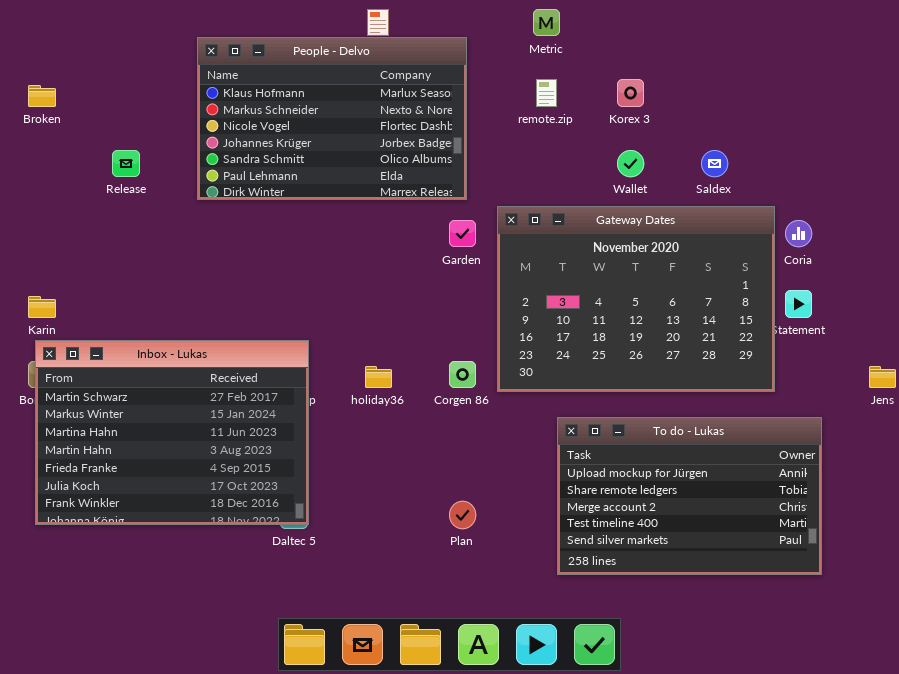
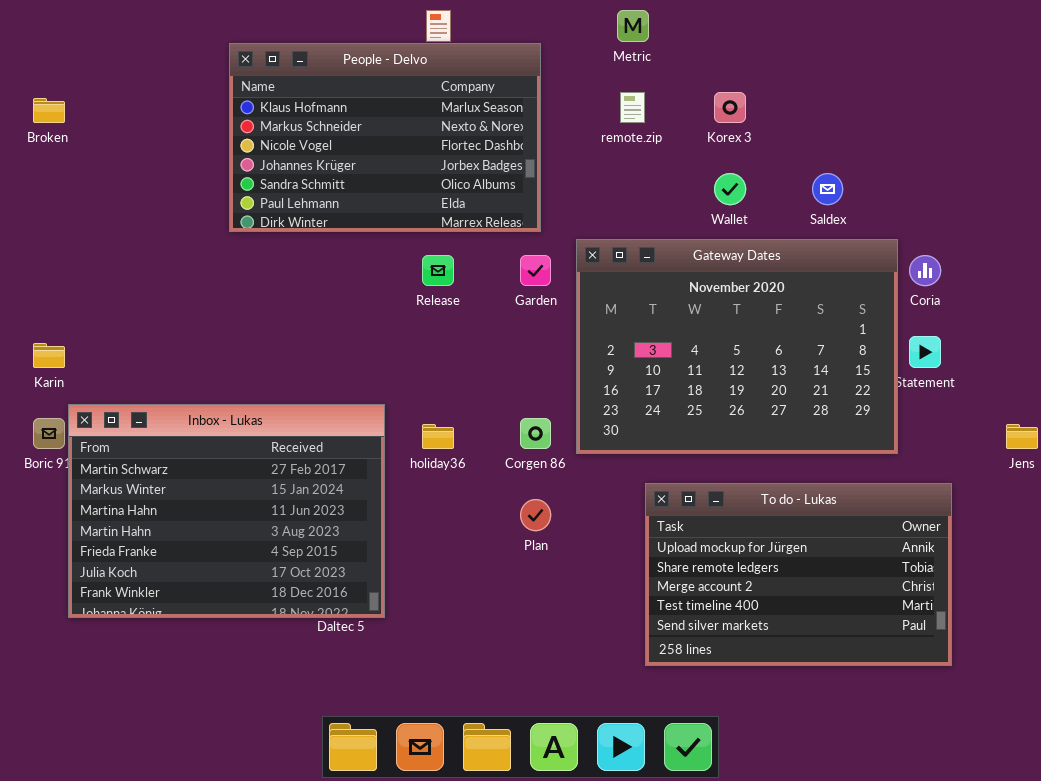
Release: [112,150,140,177] -> [422,255,454,286], moved
Inbox - Lukas: [35,340,309,525] -> [68,404,385,618], moved
Plan: [449,501,476,529] -> [520,499,551,531], moved

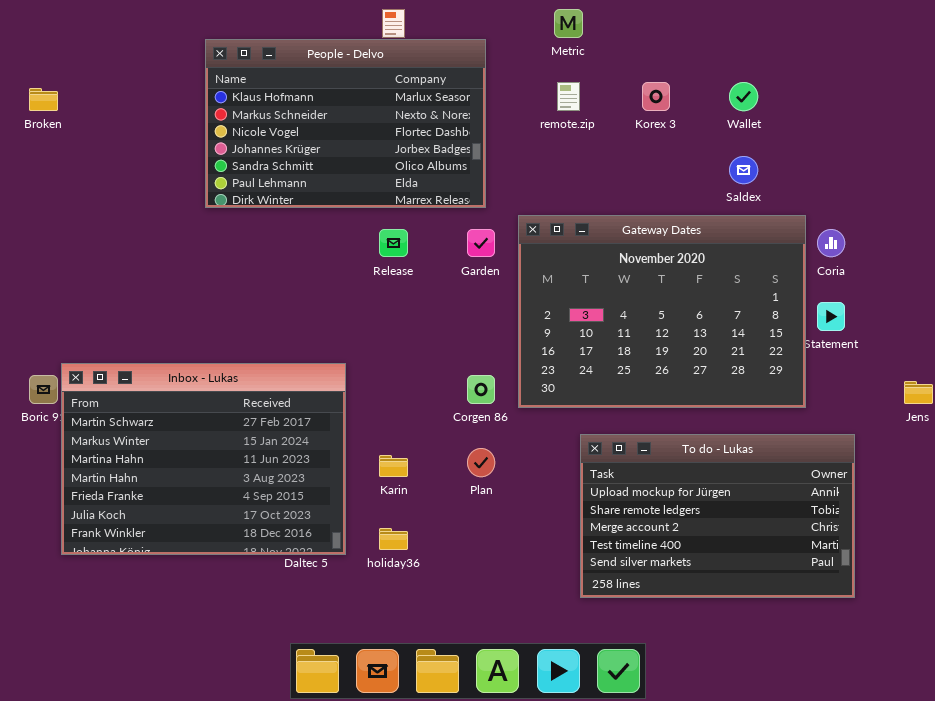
Wallet: [714,173,746,205] -> [729,82,758,111], moved
Karin: [33,343,65,368] -> [379,455,408,477], moved
holiday36: [422,424,454,449] -> [379,528,408,550], moved

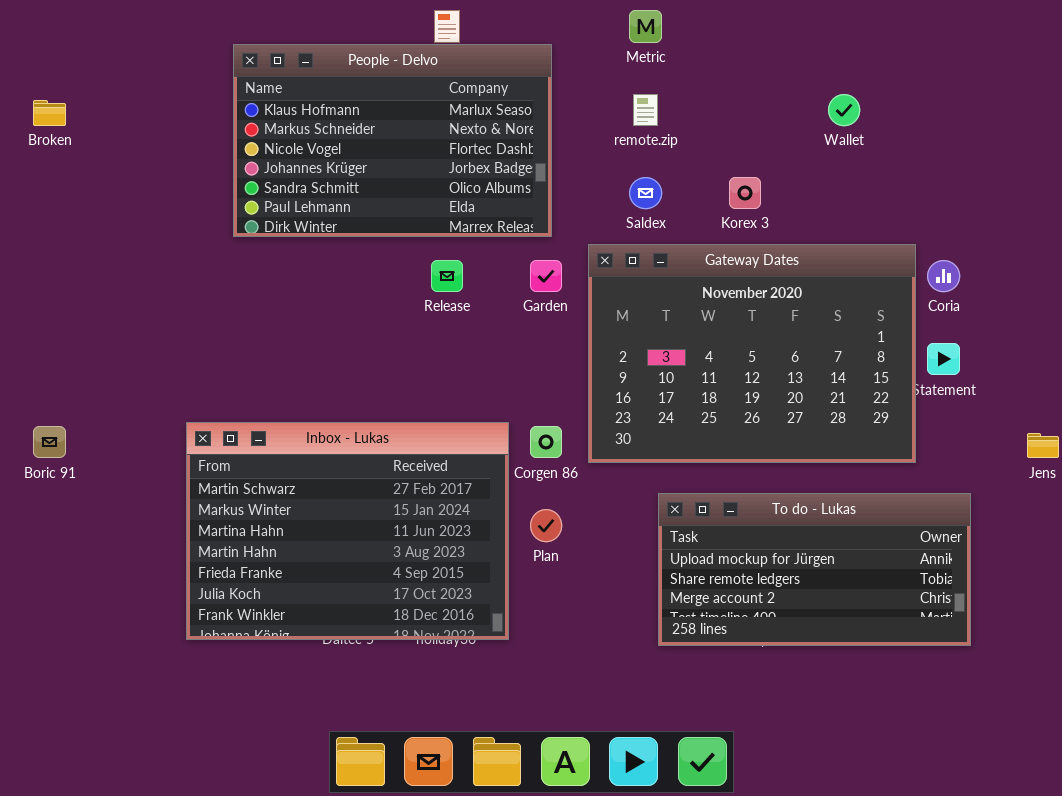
Korex 3: [642,82,670,111] -> [729,177,761,209], moved
Saldex: [729,156,758,184] -> [629,177,662,209], moved
Inbox - Lukas: [61,363,346,555] -> [186,422,509,640], moved
To do - Lukas: [580,434,855,598] -> [658,493,971,646], resized

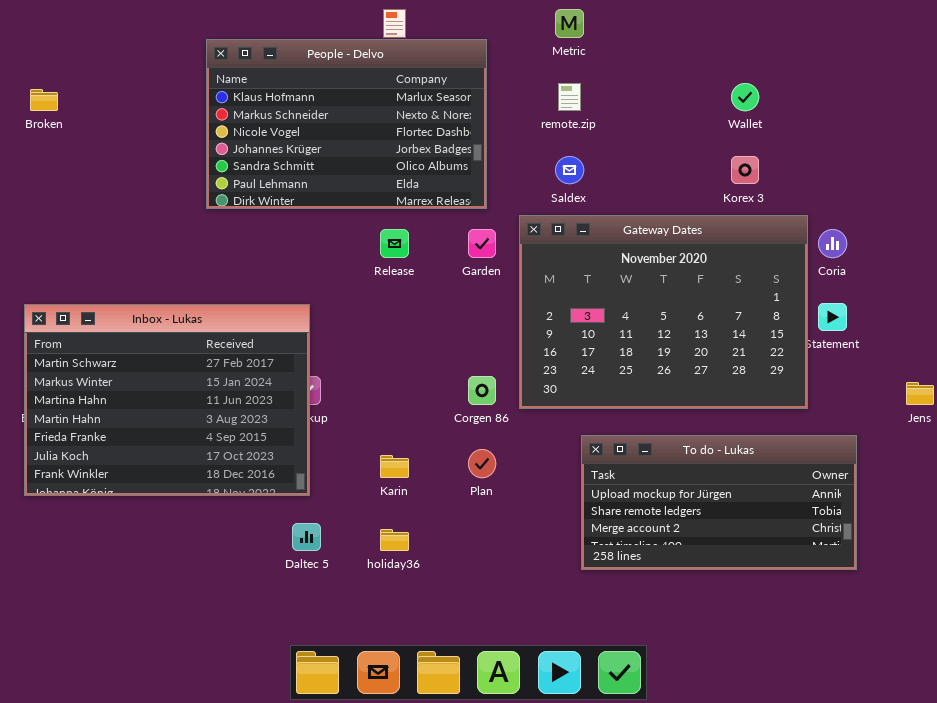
Korex 3: [729,177,761,209] -> [731,156,759,184], moved
Inbox - Lukas: [186,422,509,640] -> [24,304,310,496], moved

